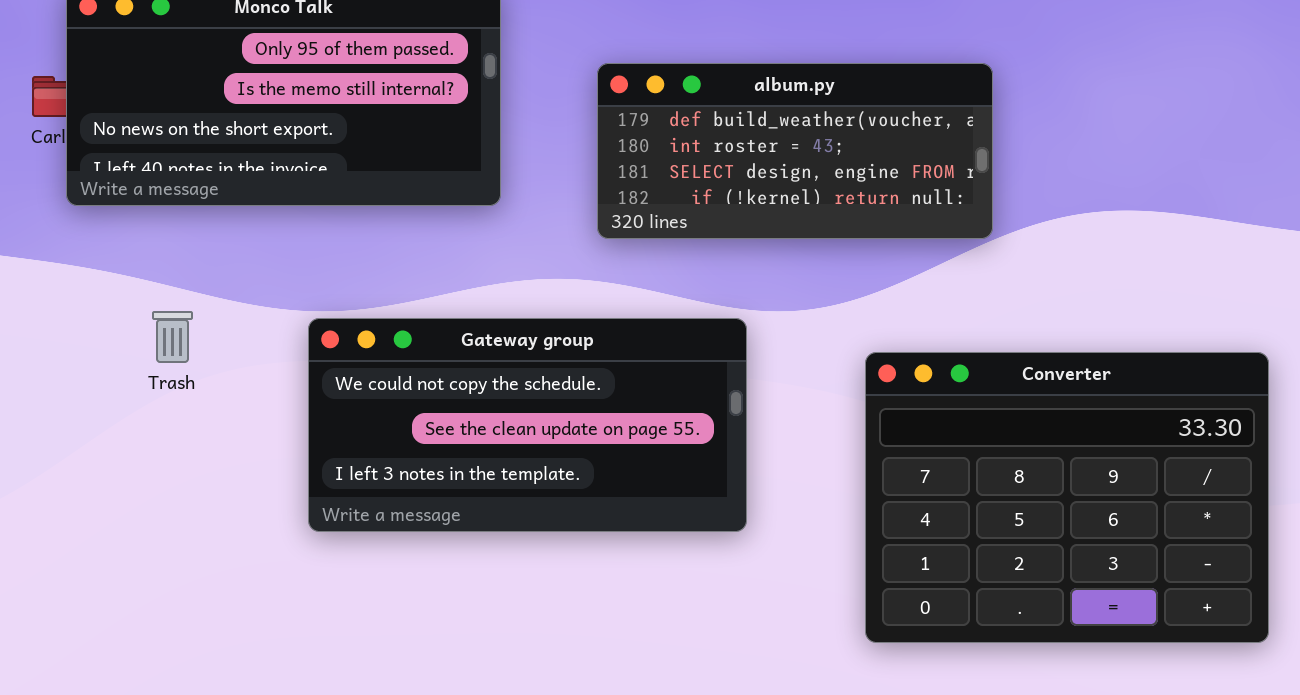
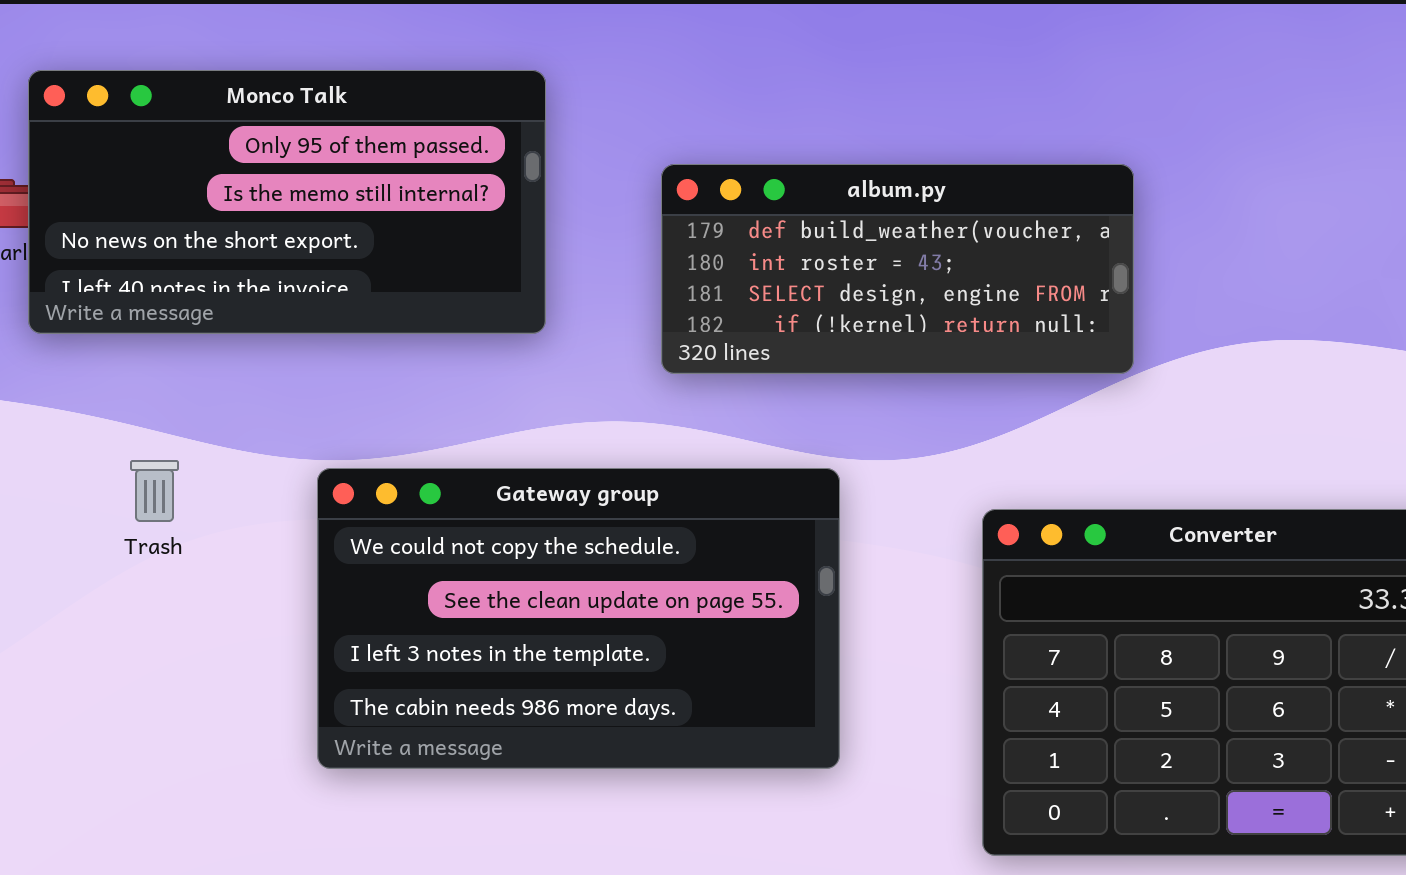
Gateway group: [308,318,747,532] -> [317,468,840,769], resized

